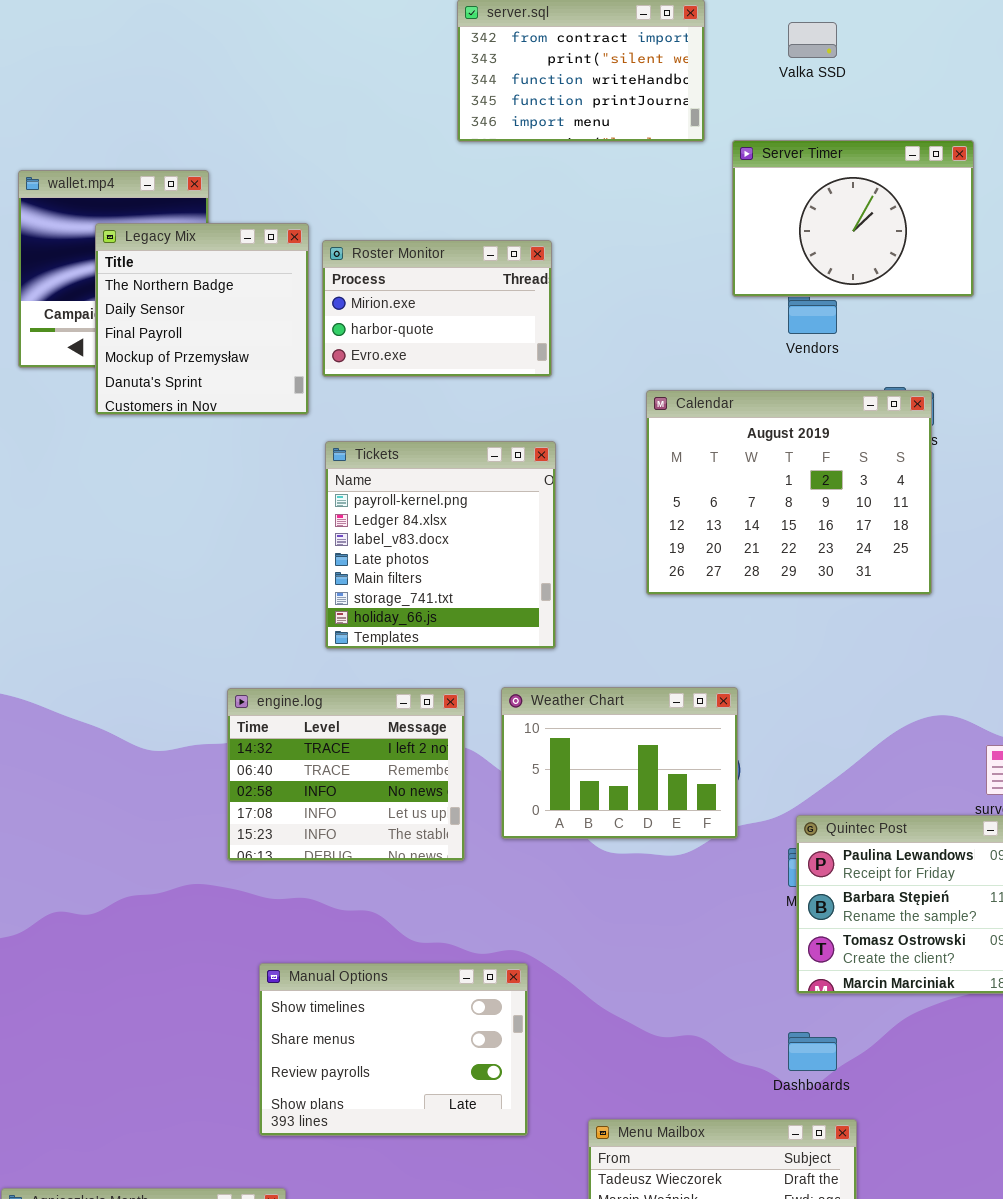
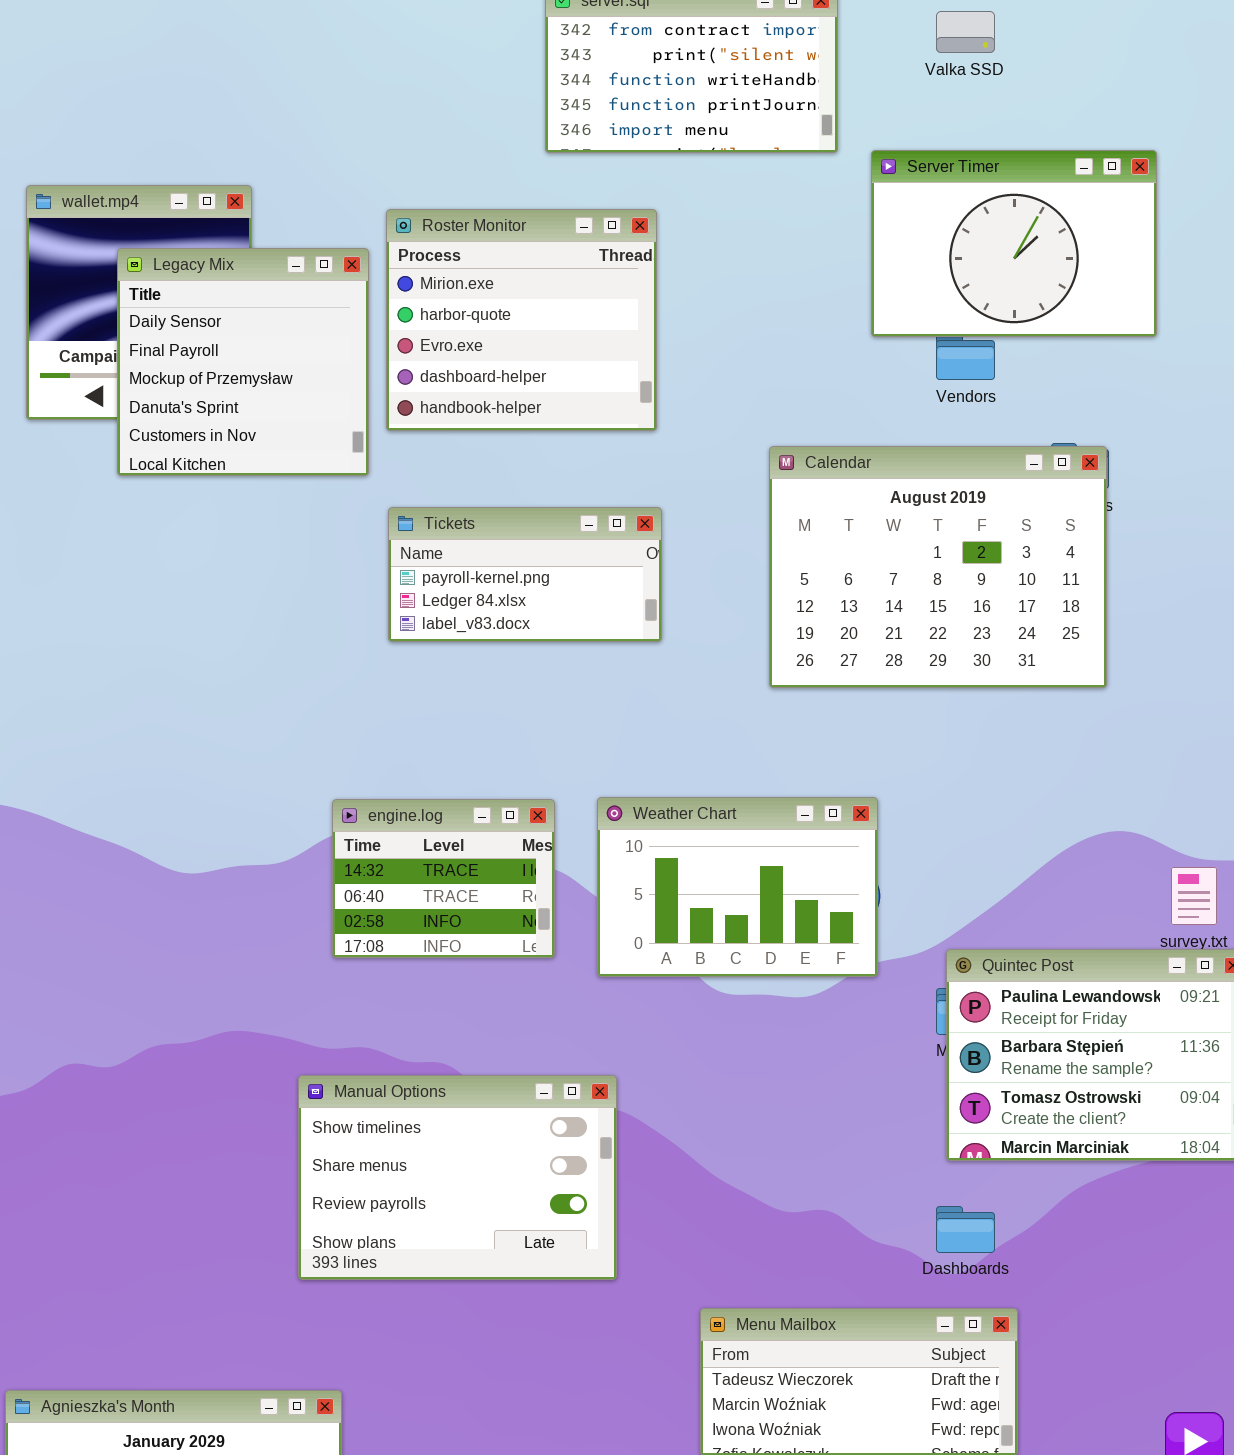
Legacy Mix: [95,223,309,415] -> [117,248,369,476], scrolled down 1 row
Roster Monitor: [322,240,552,377] -> [386,209,657,431], resized
Tickets: [325,441,556,649] -> [388,507,662,642], resized
engine.log: [227,688,465,861] -> [332,799,555,958], resized
Manual Options: [259,963,528,1136] -> [298,1075,617,1280], moved

